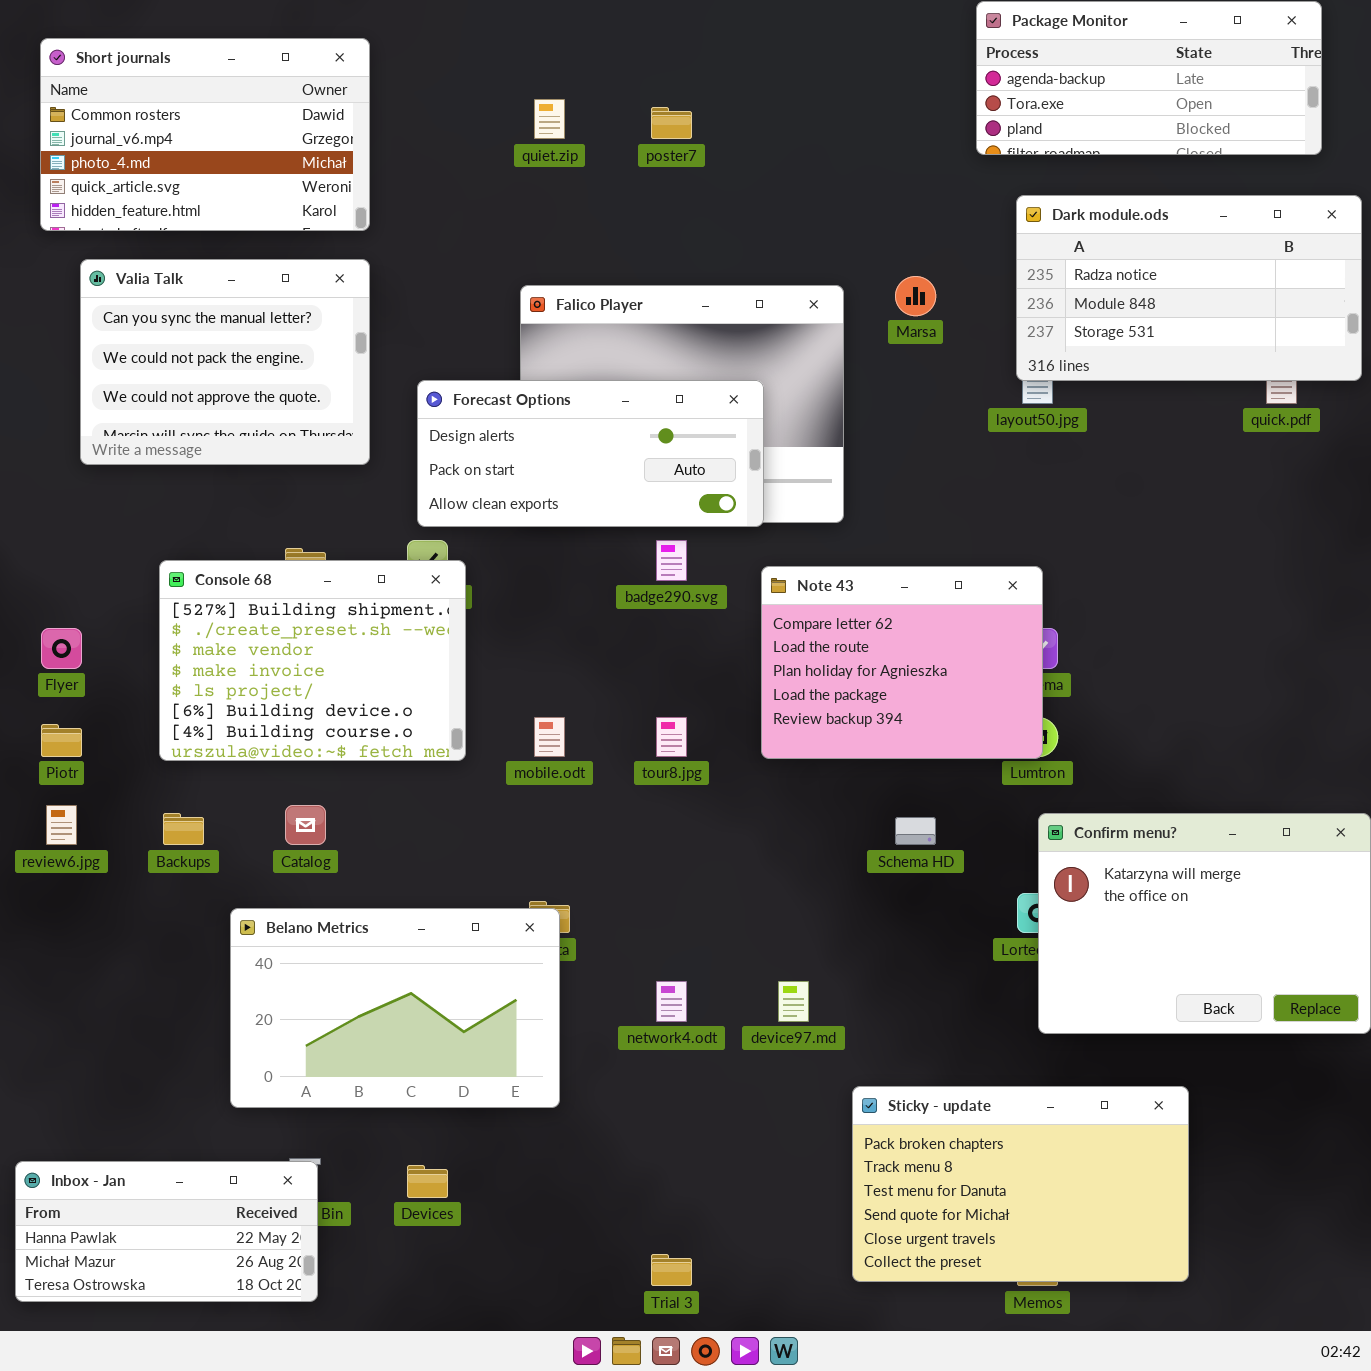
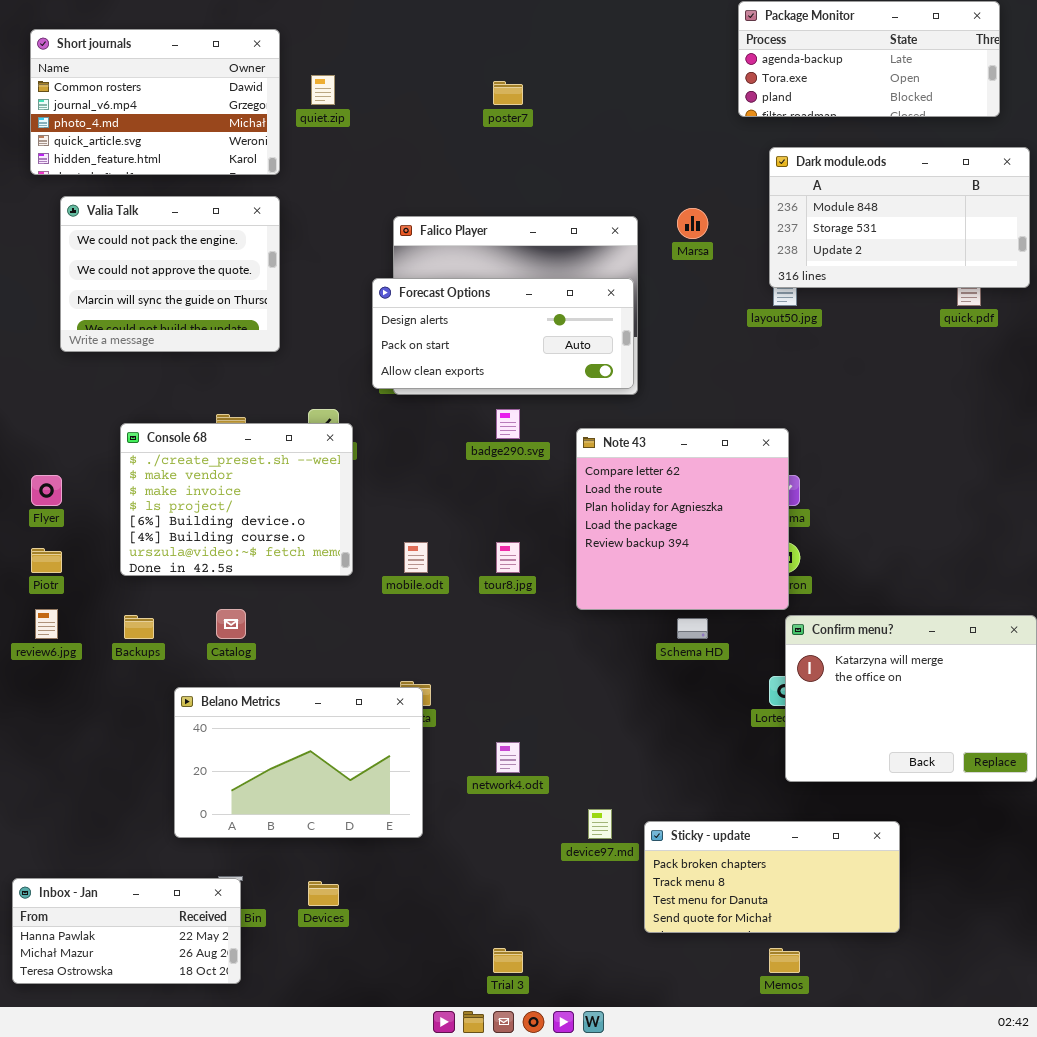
quiet.zip: [534,99,565,139] -> [311,75,335,105], moved
Dark module.ods: [1016,195,1362,381] -> [769,147,1030,288], scrolled down 1 row
Valia Talk: [80,259,370,465] -> [60,196,280,352], scrolled down 1 row
Forecast Options: [417,380,764,527] -> [372,278,634,389], moved
Console 68: [159,560,466,761] -> [120,423,353,576], scrolled down 1 row
Note 43: [761,566,1043,759] -> [576,428,789,610], resized
device97.md: [778,981,809,1022] -> [588,809,612,839], moved
Sticky - update: [852,1086,1189,1282] -> [644,821,900,933], resized

